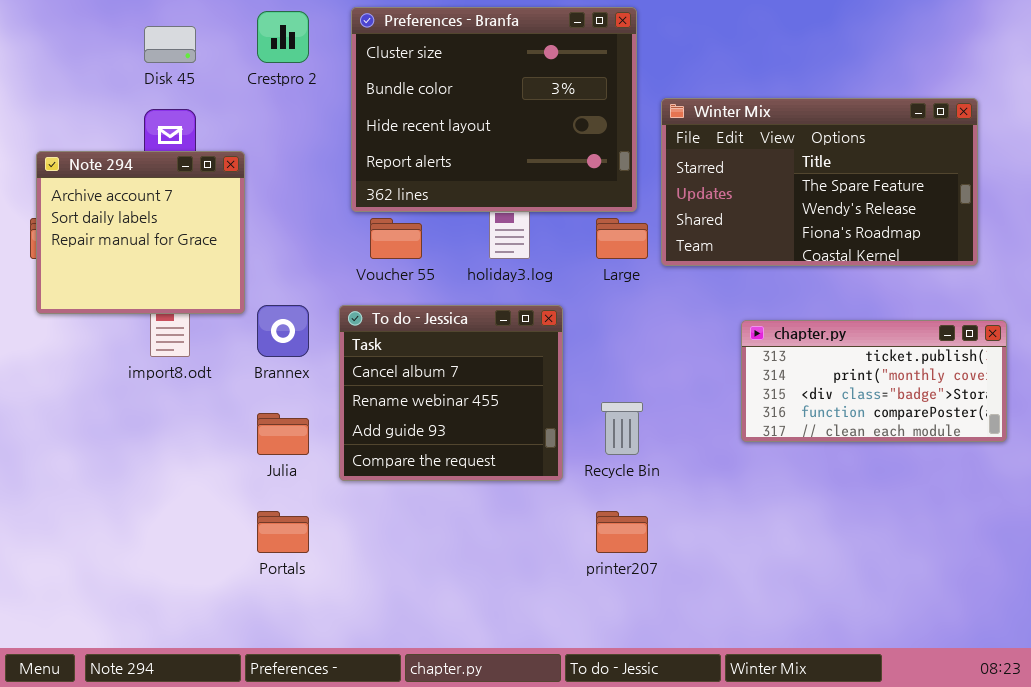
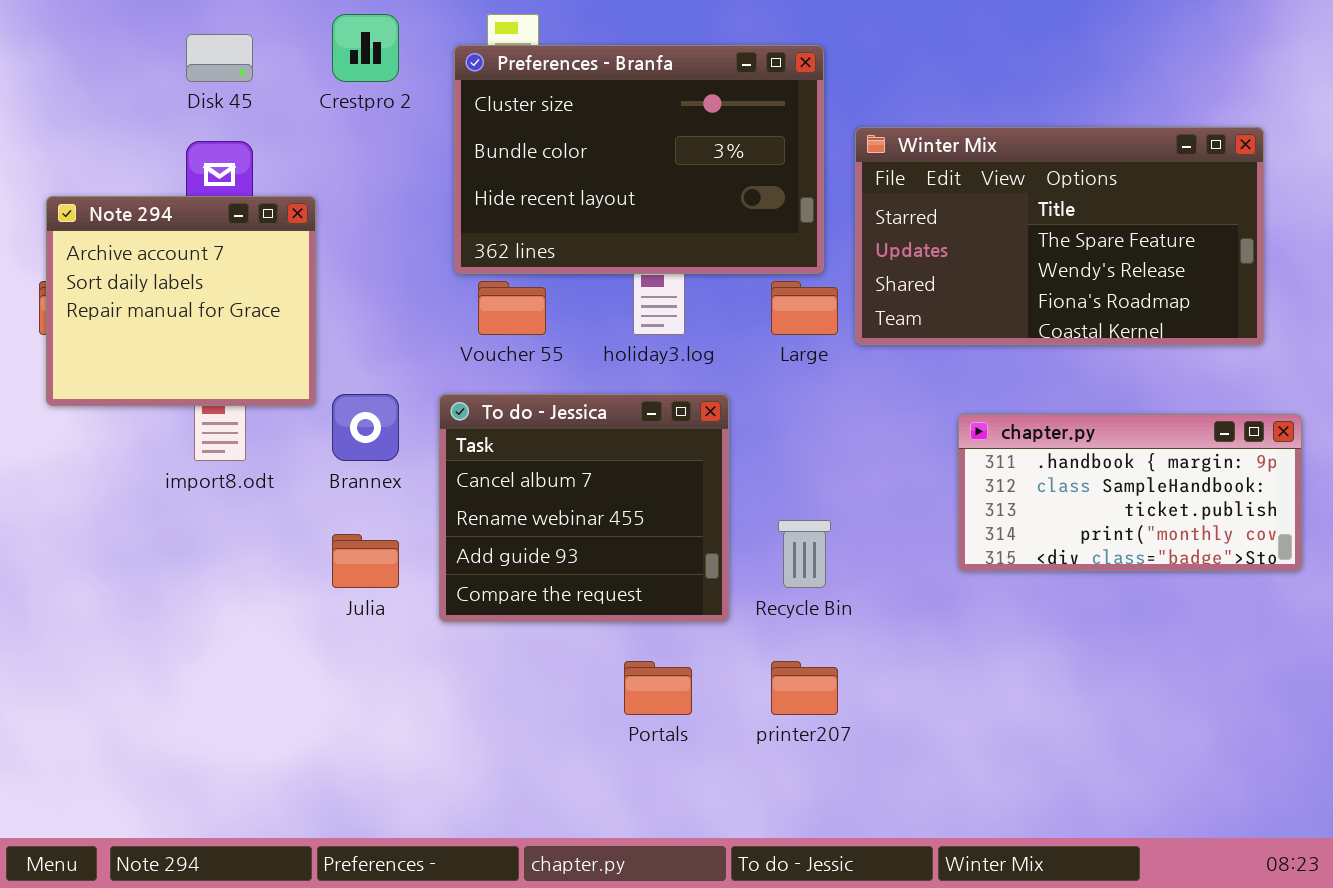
Preferences - Branfa: [351,7,637,212] -> [454,45,824,274], resized
chapter.py: [741,320,1007,442] -> [958,414,1302,571], scrolled up 2 rows
Portals: [257,511,309,553] -> [624,661,692,715], moved

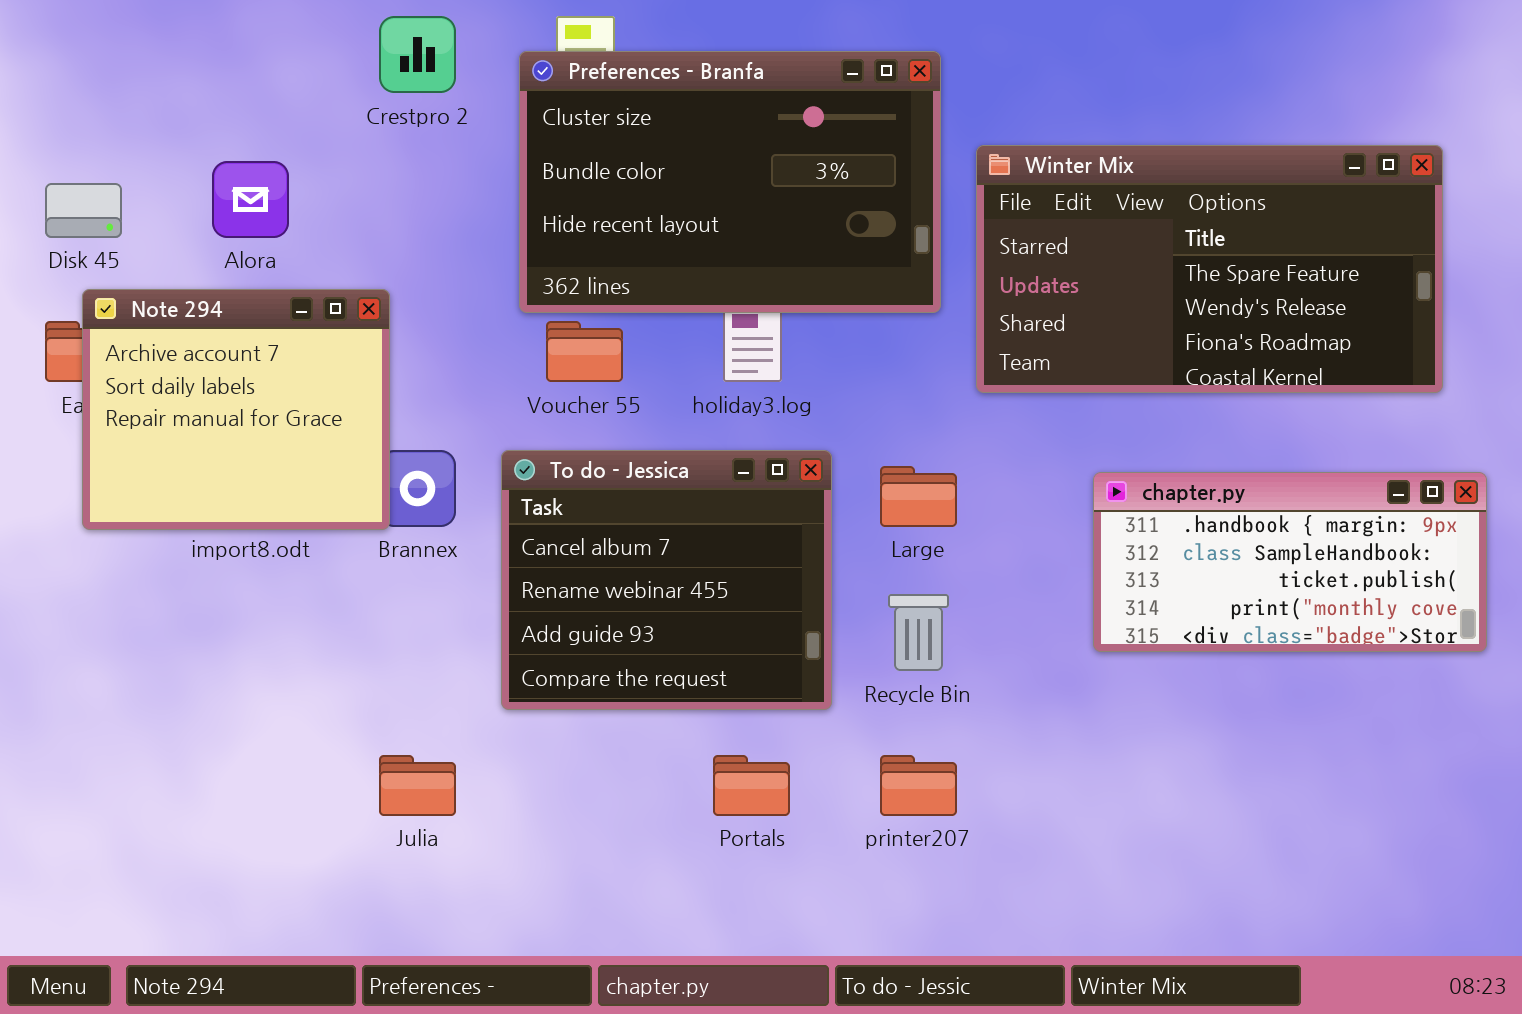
Disk 45: [186,34,253,82] -> [45,183,122,238], moved
Note 294: [46,196,316,406] -> [82,289,390,530], moved
Large: [771,281,838,335] -> [880,466,957,527], moved
Julia: [332,534,399,588] -> [379,755,456,816], moved

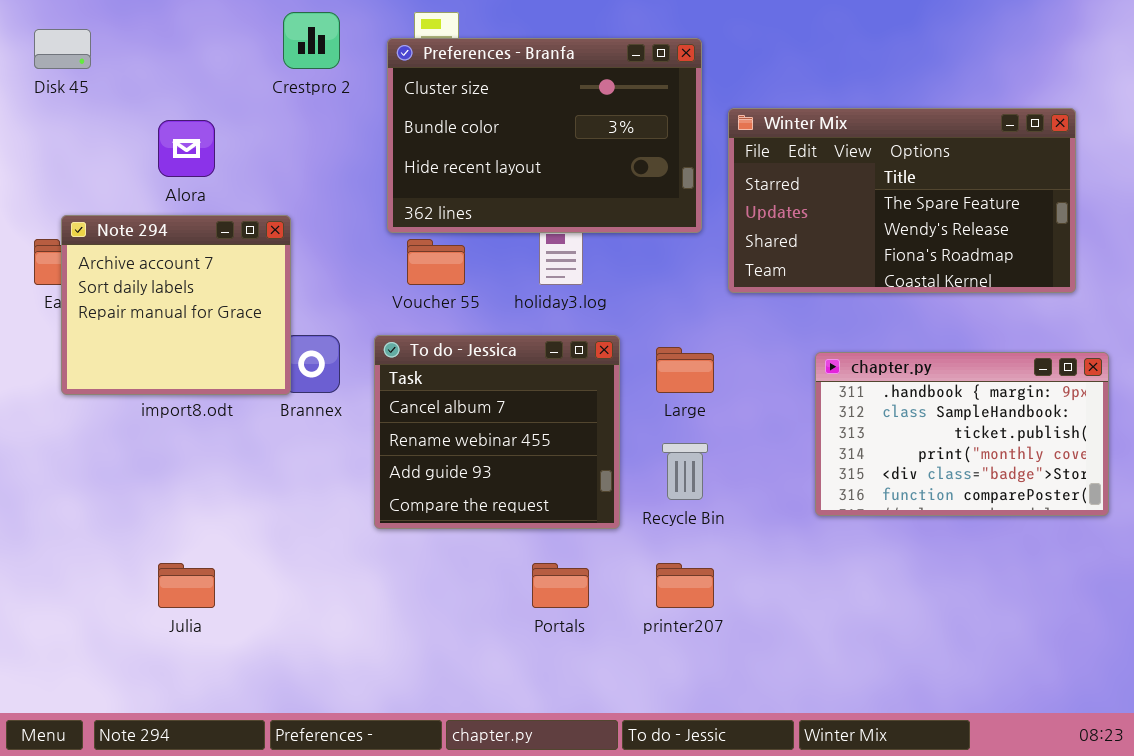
Disk 45: [45,183,122,238] -> [34,29,91,69], moved
chapter.py: [1093,472,1487,652] -> [815,352,1109,516], resized
Julia: [379,755,456,816] -> [158,563,215,608], moved

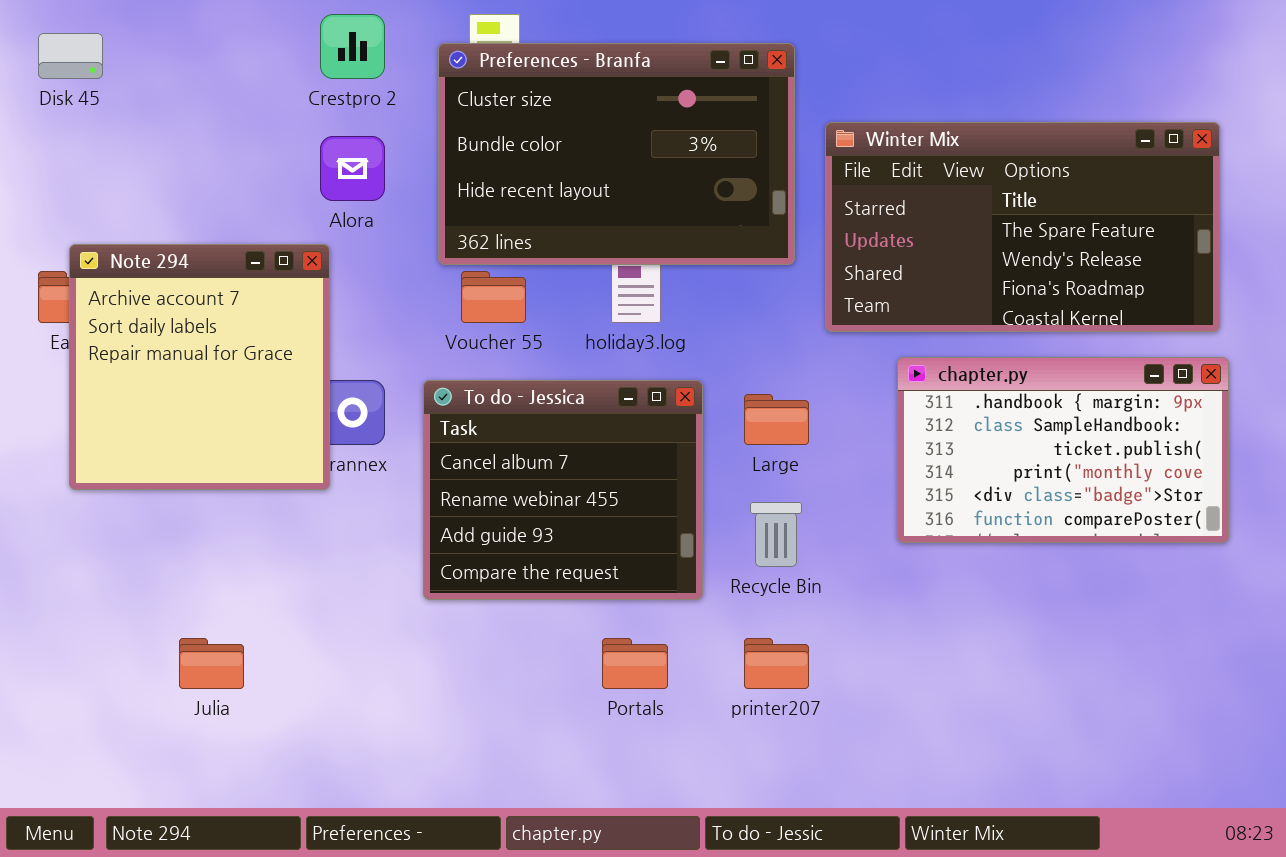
Alora: [158,120,215,177] -> [320,136,385,201], moved
Note 294: [61,215,291,395] -> [69,244,330,490], resized
chapter.py: [815,352,1109,516] -> [897,357,1229,543], moved

